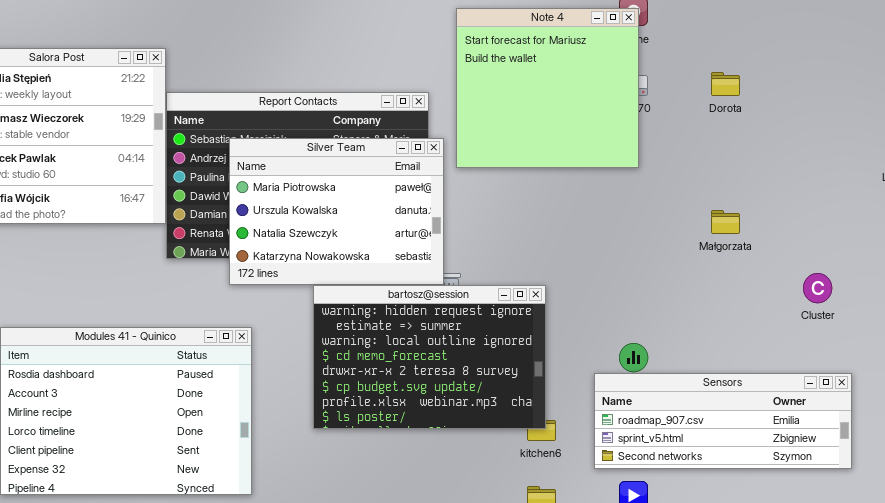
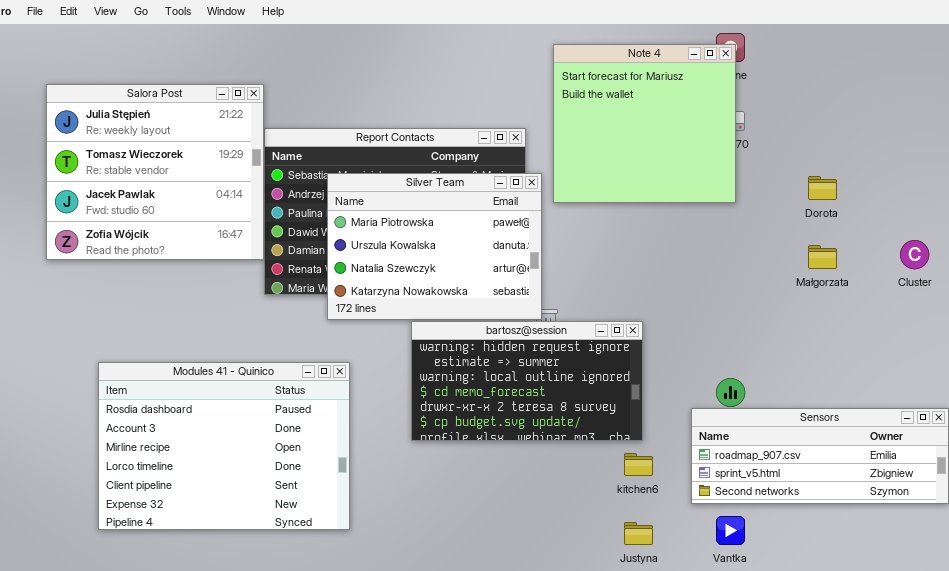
Dorota: [711,72,740,96] -> [808,176,837,200], moved
Cluster: [803,273,832,303] -> [900,240,929,269], moved
bartosz@session: [313,285,546,429] -> [411,321,643,441], resized

